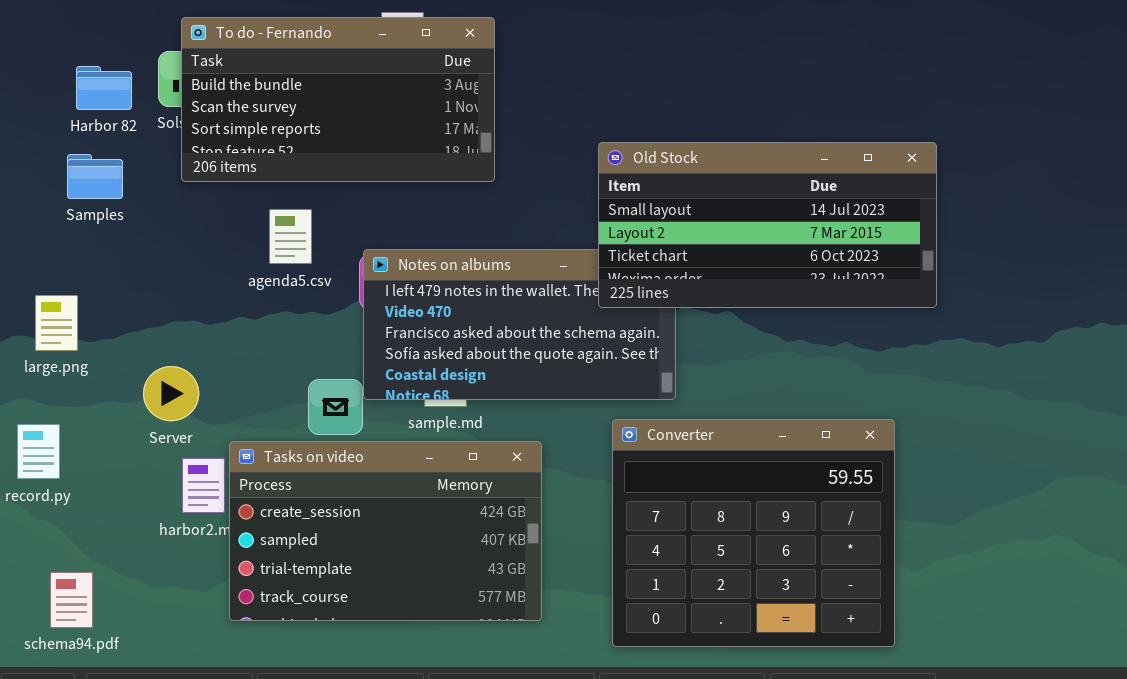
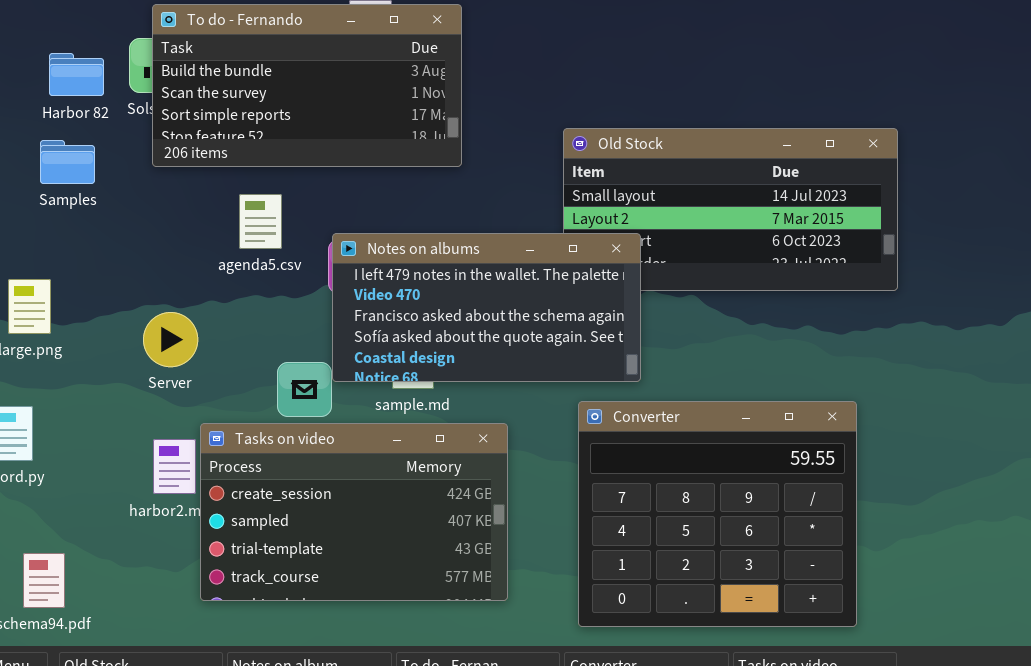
Notes on albums: [363,249,676,400] -> [332,233,641,382], raised
Server: [143,366,199,421] -> [143,312,198,367], moved

